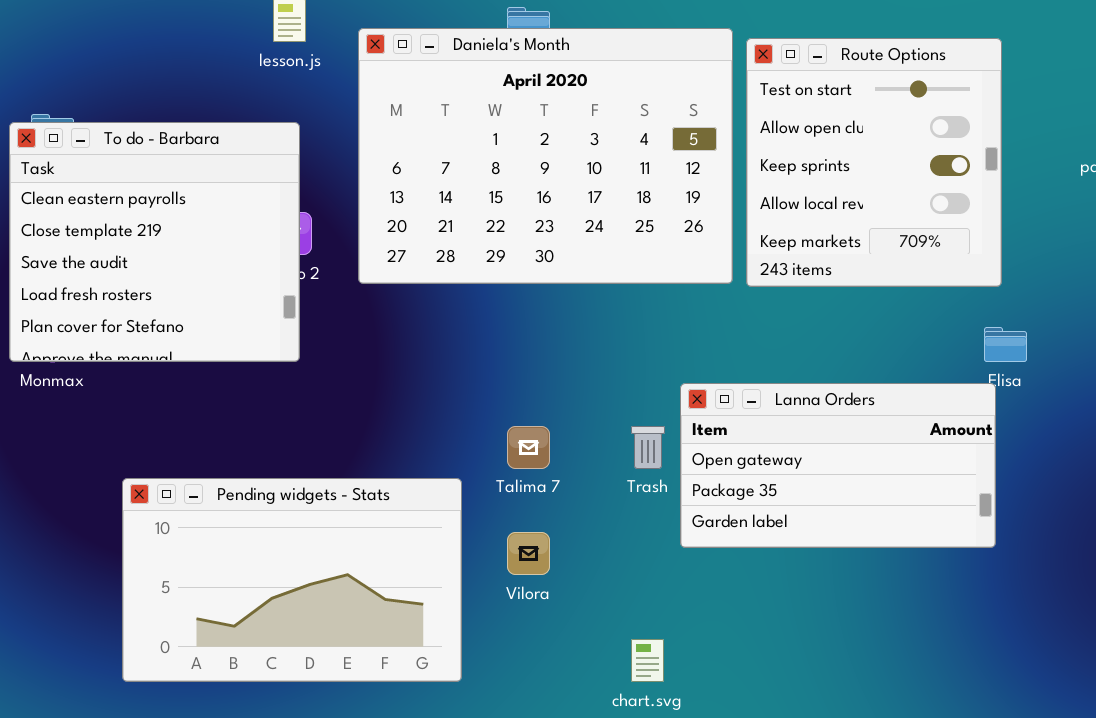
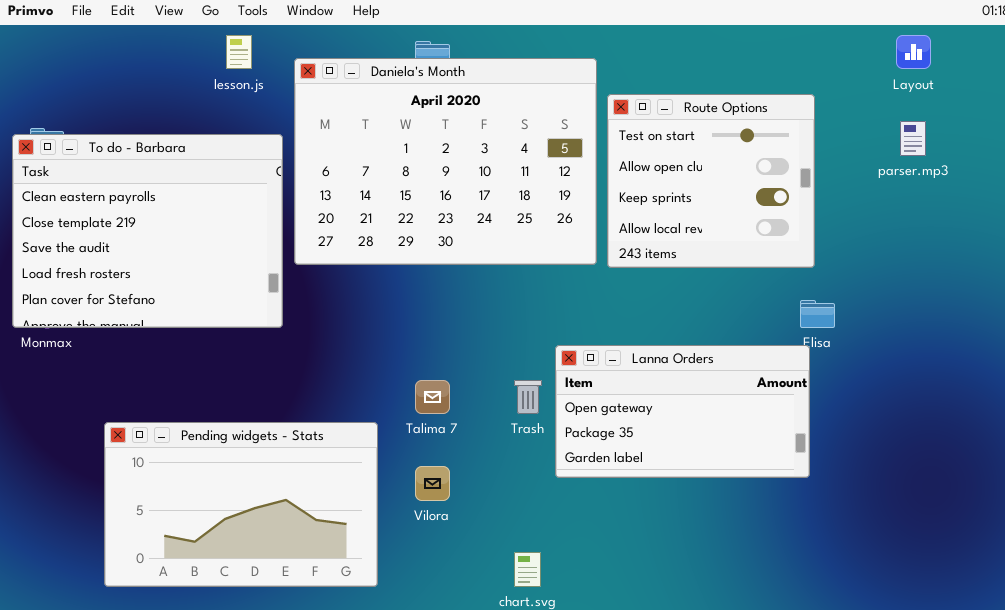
Route Options: [746,38,1002,287] -> [607,94,815,268], resized
To do - Barbara: [9,122,300,362] -> [12,134,283,328], resized

